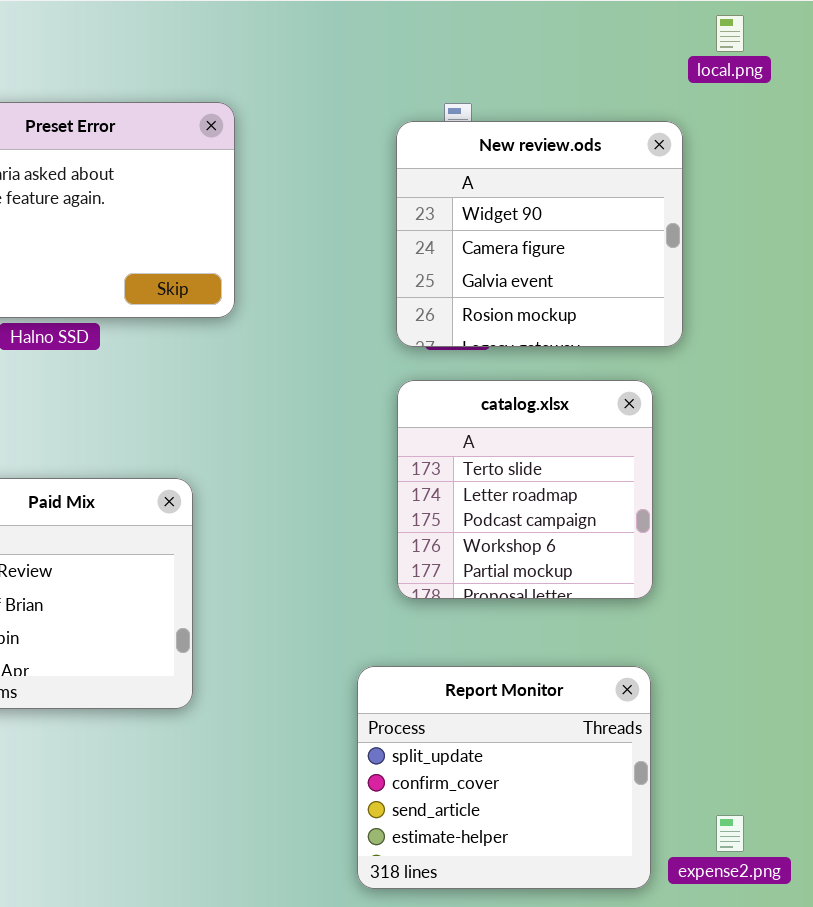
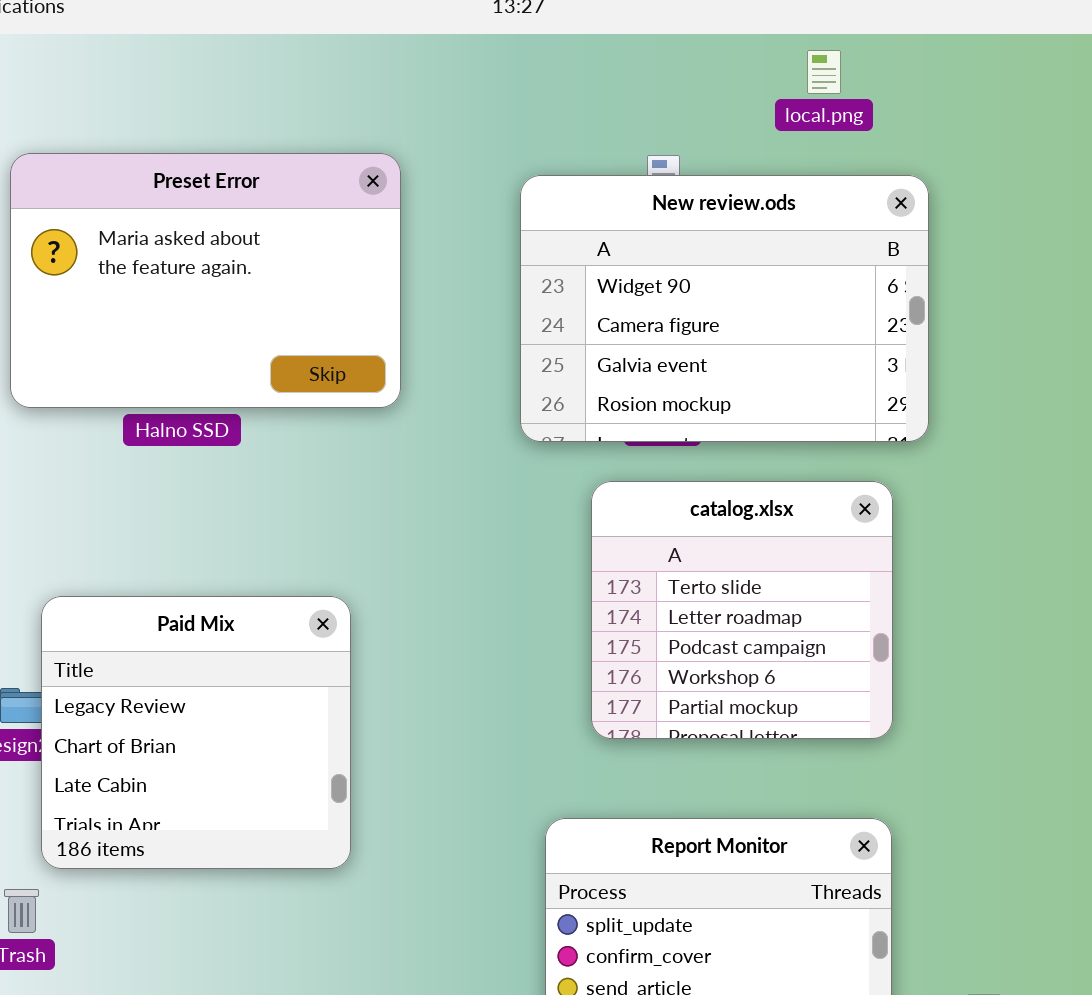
local.png: [716,15,744,52] -> [807,50,841,94], moved
New review.ods: [396,121,683,347] -> [520,175,929,442], resized

